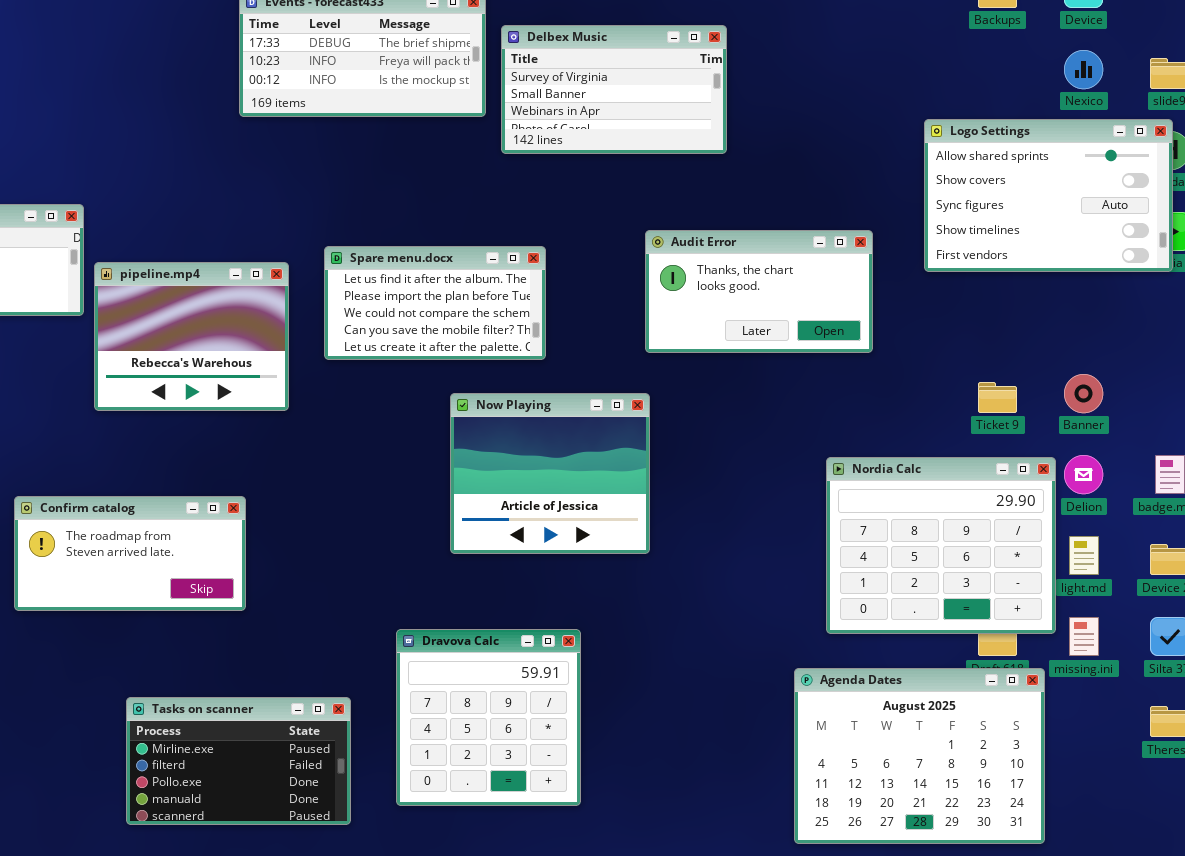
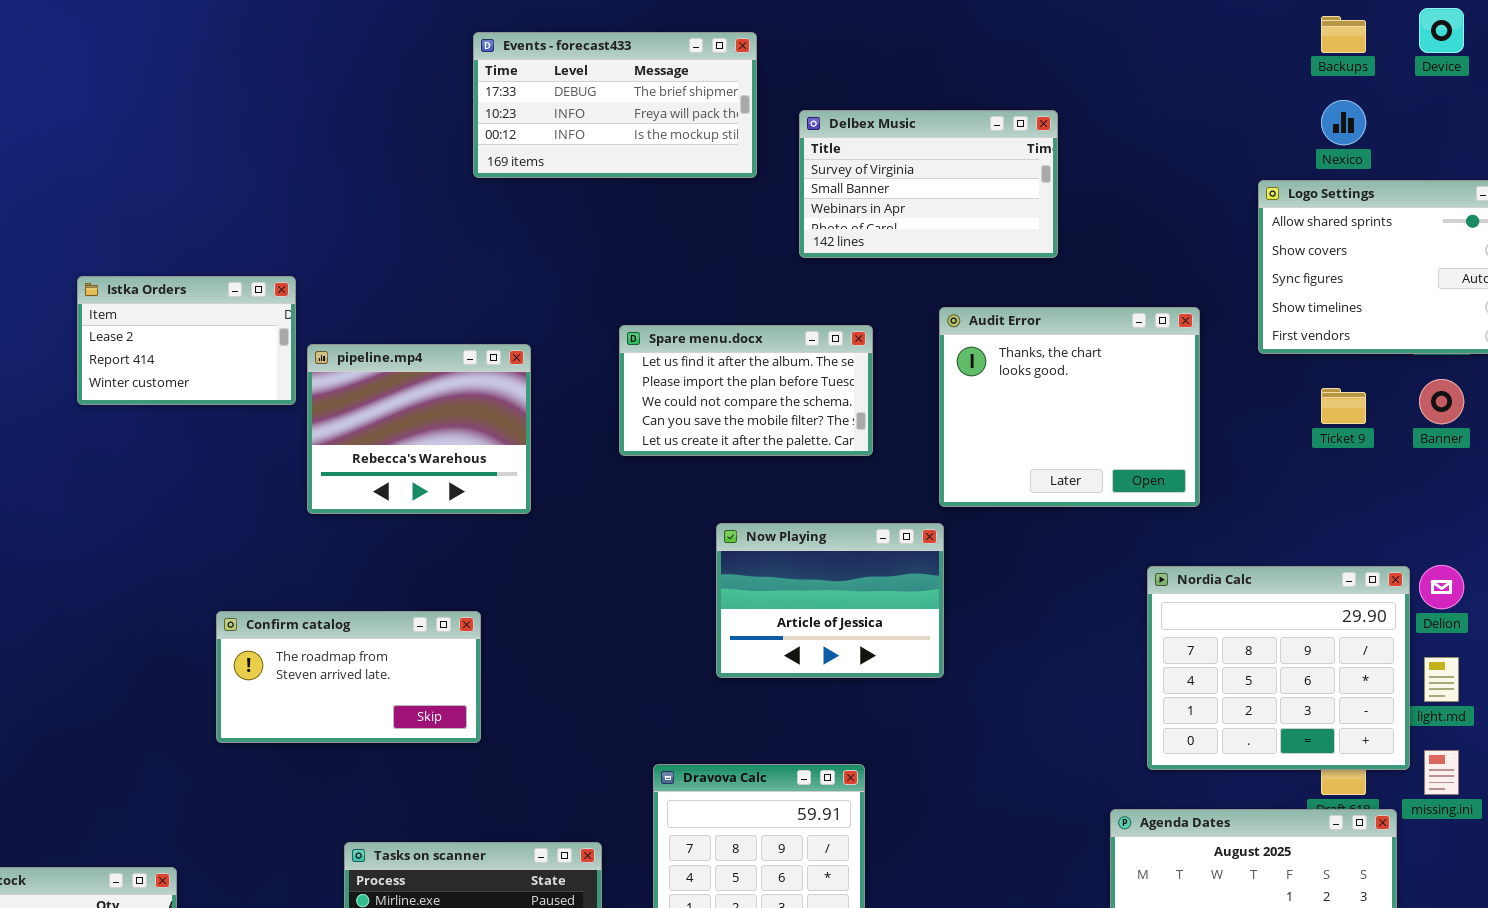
Delbex Music: [501,25,727,154] -> [799,110,1058,258], moved
Nexico: [1064,50,1103,89] -> [1321,100,1366,145], moved
Audit Error: [645,230,873,353] -> [939,307,1200,507], resized
Spare menu.docx: [324,246,546,360] -> [619,325,873,456], moved
Banner: [1064,374,1103,413] -> [1419,379,1464,424], moved
Ticket 9: [978,382,1017,413] -> [1321,388,1366,424], moved
Now Playing: [450,393,650,554] -> [716,523,944,678], resized

